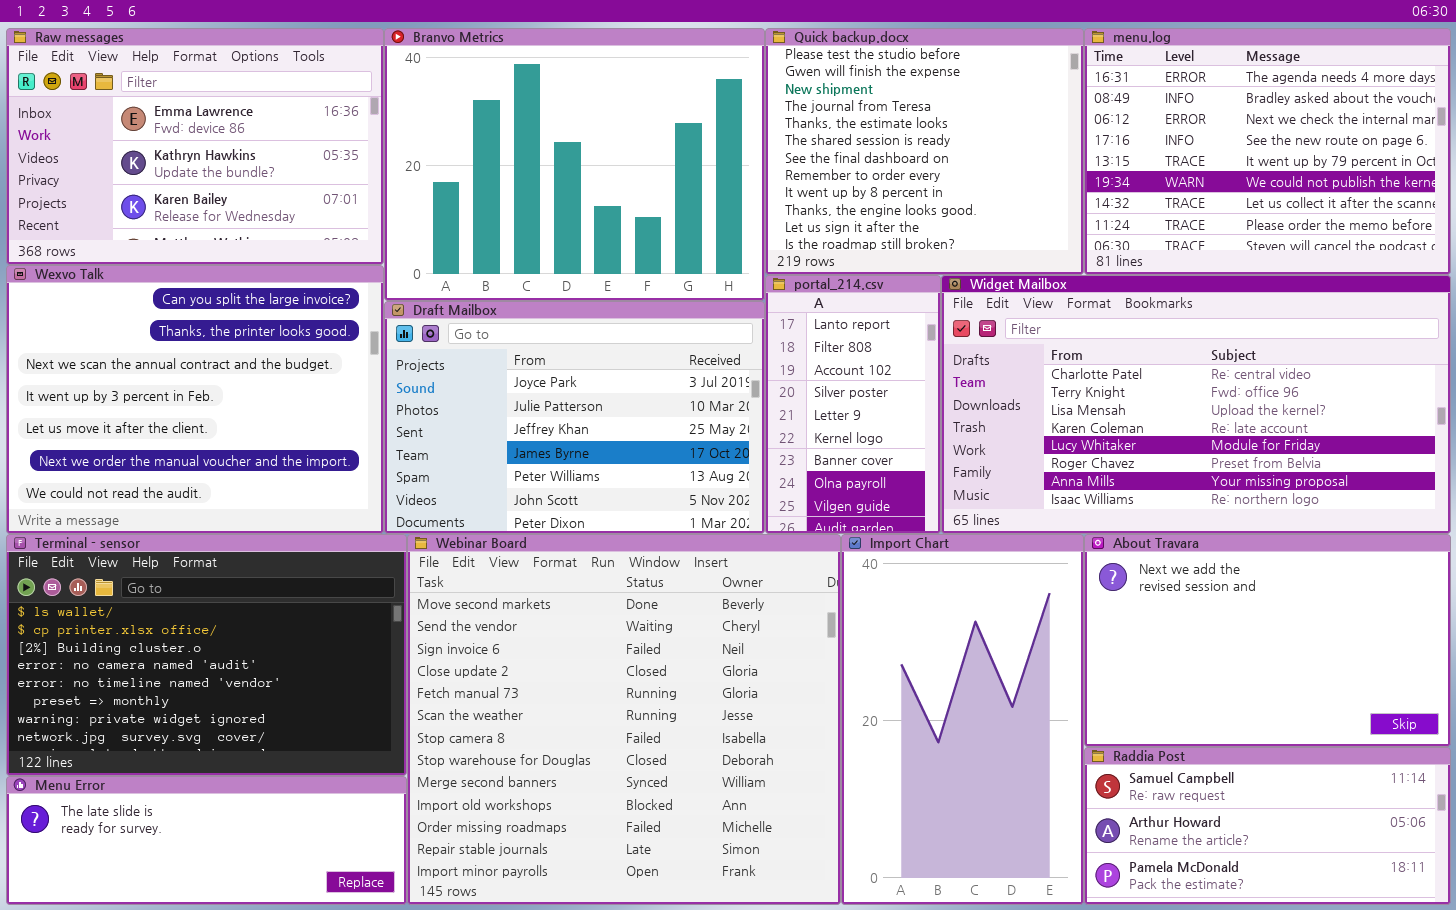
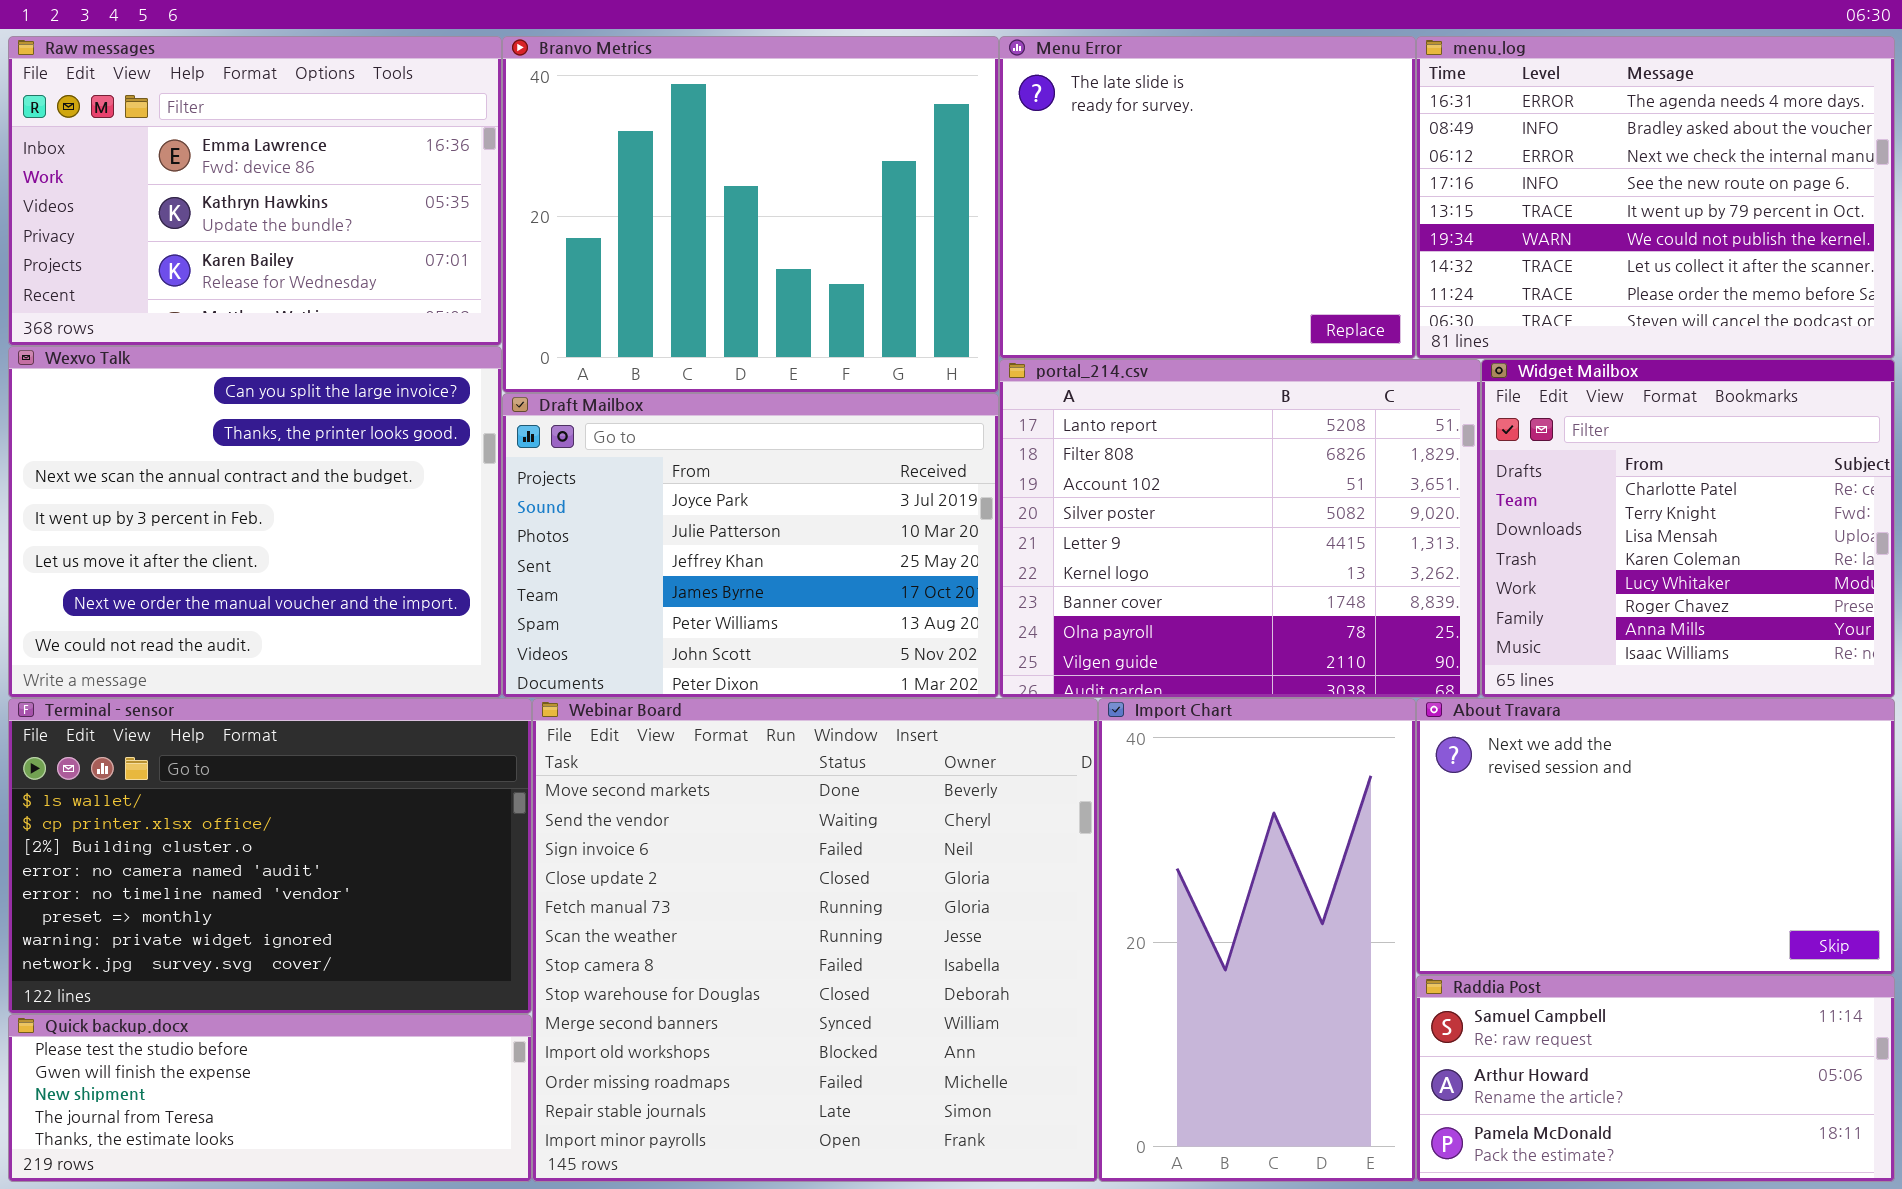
Quick backup.docx: [765,28,1084,275] -> [8,1014,532,1182], moved, resized
portal_214.csv: [765,275,941,534] -> [999,359,1481,698], resized
Widget Mailbox: [941,275,1451,534] -> [1481,359,1895,698], resized
Menu Error: [6,776,407,905] -> [999,36,1416,359], moved, resized

